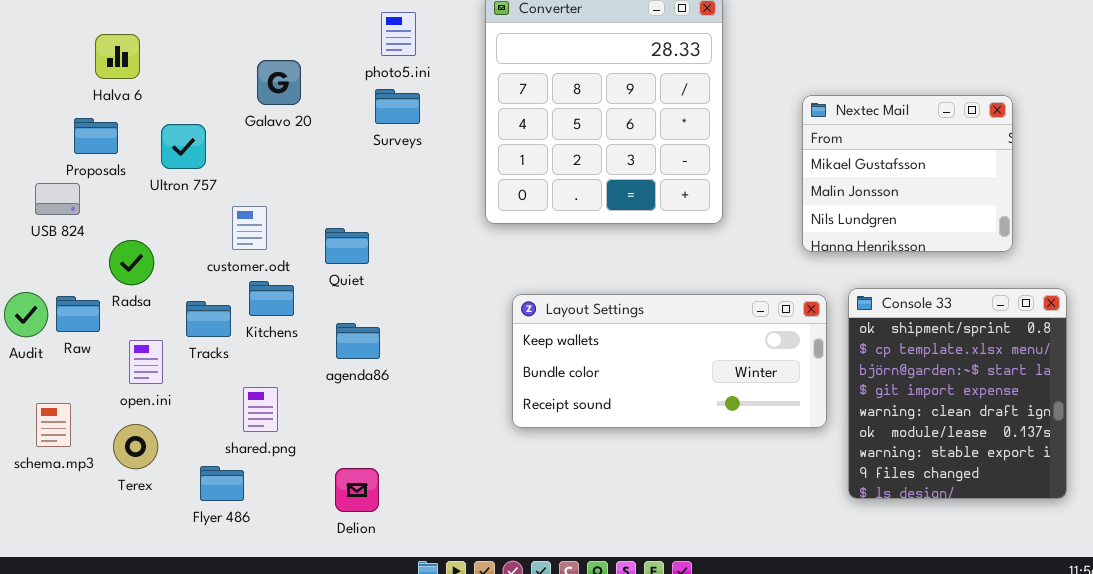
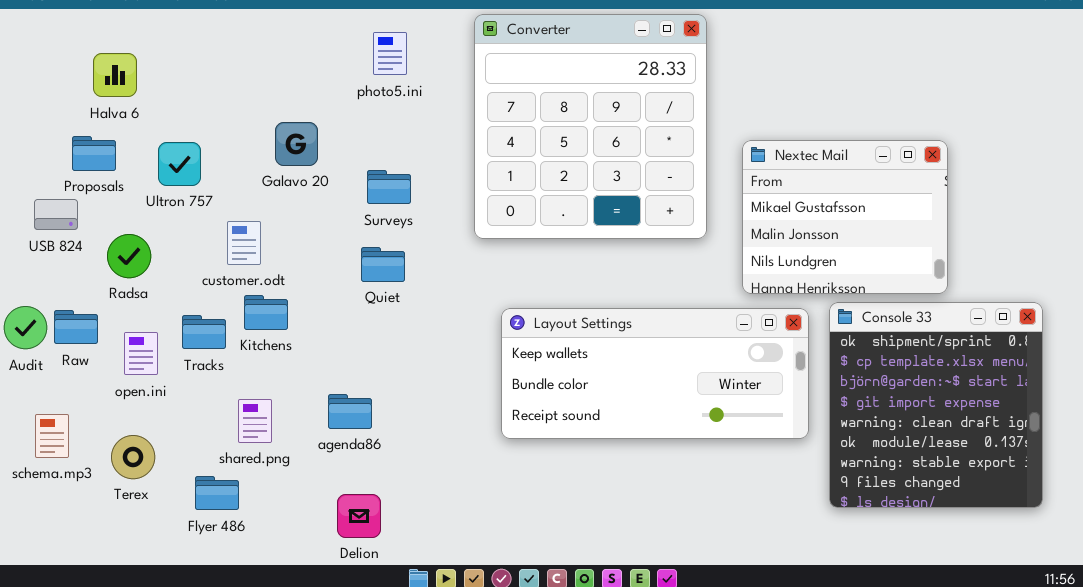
Galavo 20: [257,60,301,105] -> [275,122,318,166], moved
Surveys: [375,89,420,124] -> [367,170,411,204], moved
Nextec Mail: [802,95,1013,252] -> [742,140,948,294], moved
Quiet: [325,228,369,264] -> [361,247,405,282], moved
Radsa: [109,240,154,285] -> [107,234,151,278], moved
agenda86: [336,323,380,359] -> [328,394,372,429], moved
open.ini: [129,340,163,384] -> [124,332,158,375], moved
Delion: [335,468,379,512] -> [337,494,381,538], moved

